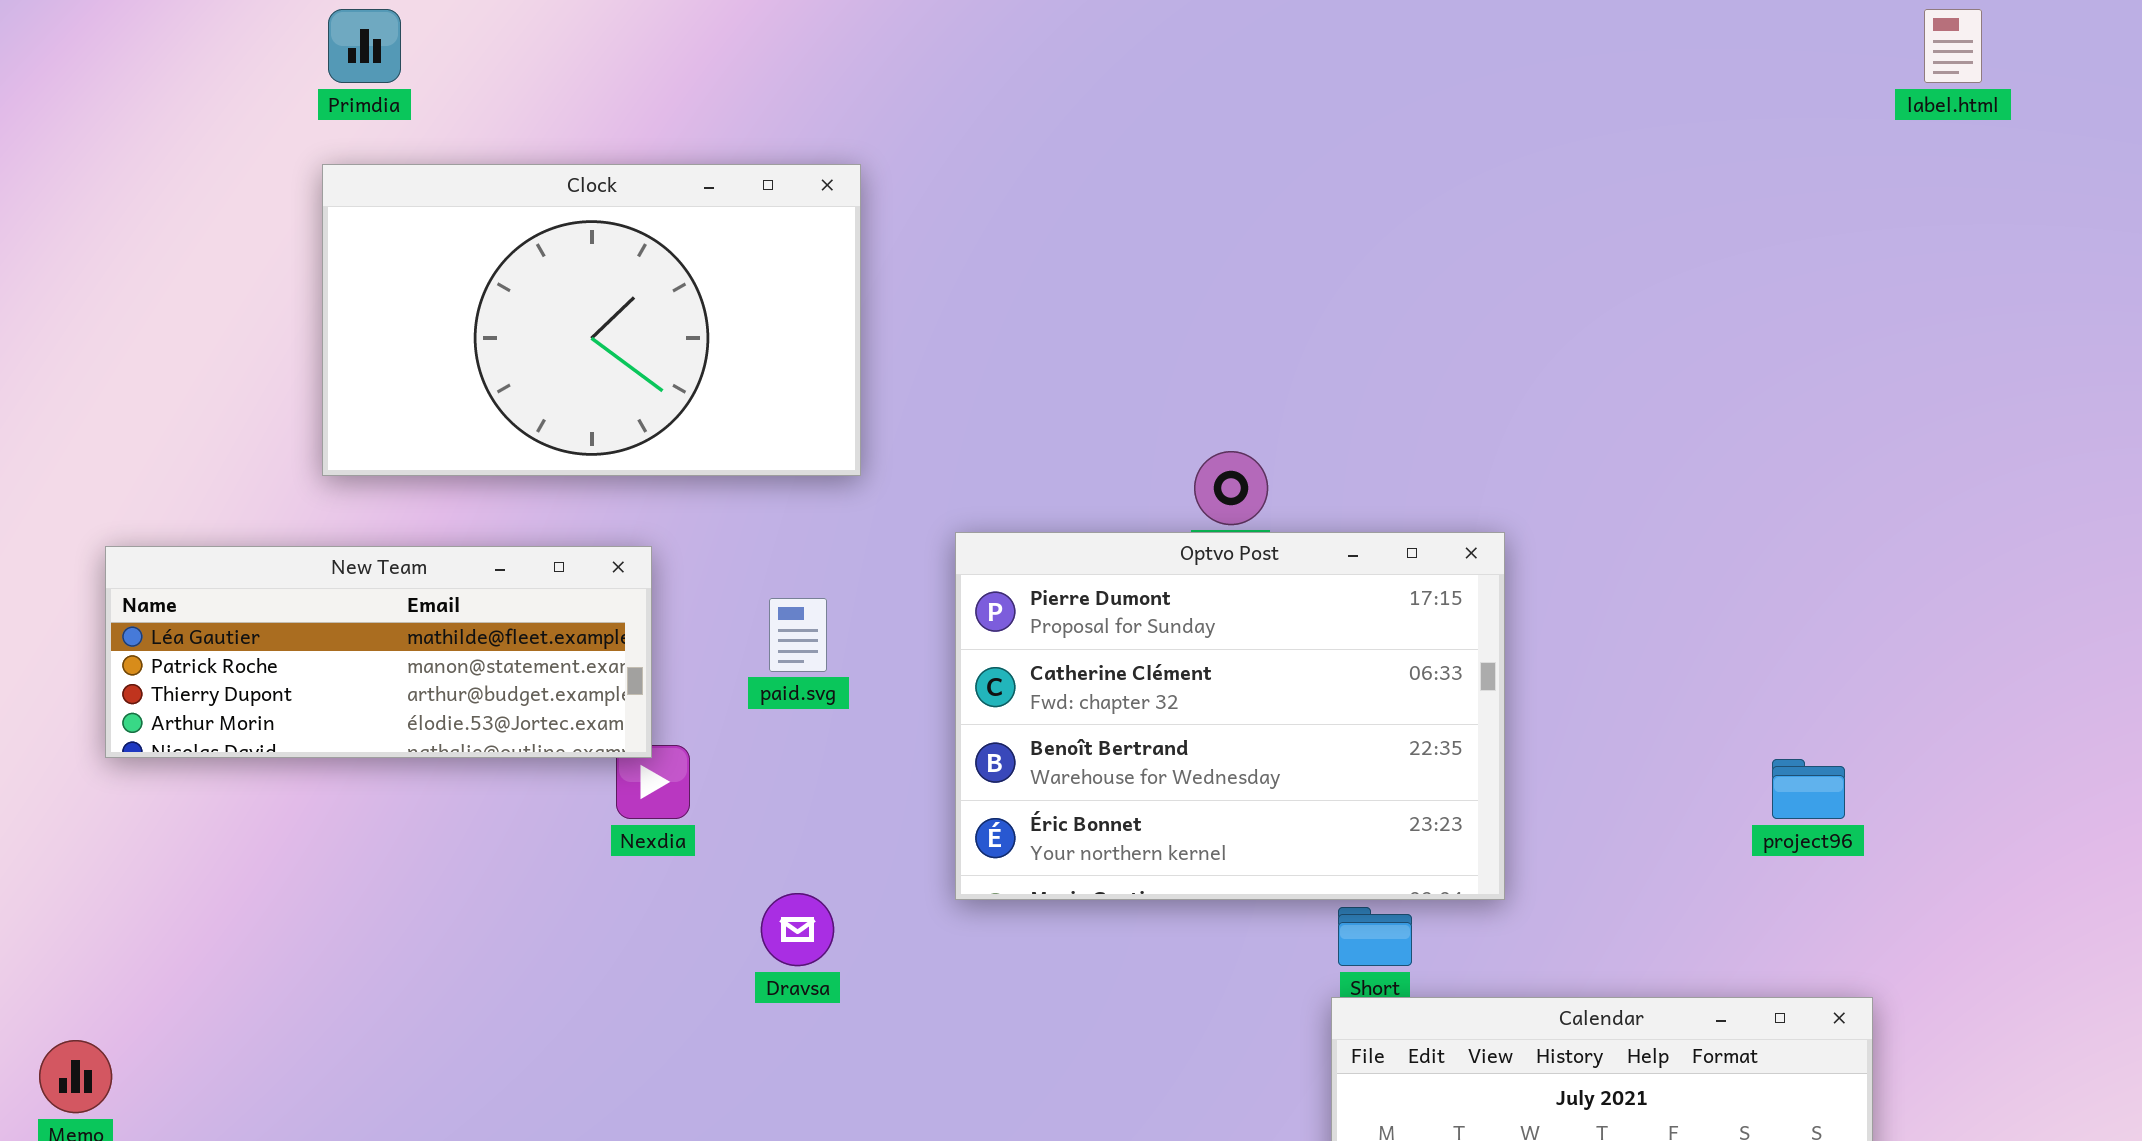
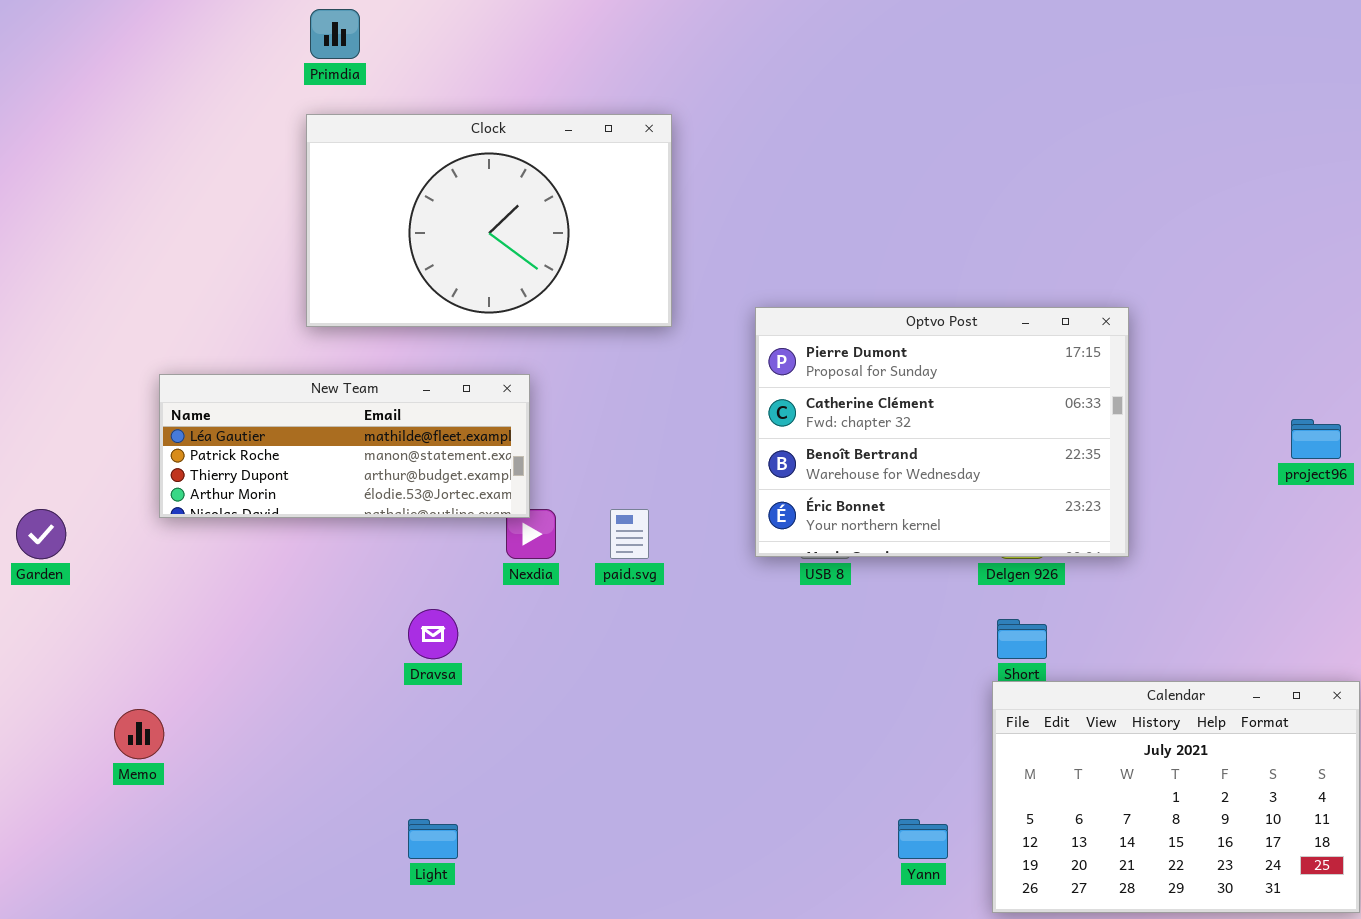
Optvo Post: [955,532,1505,900] -> [755,307,1129,557], moved
paid.svg: [769,598,827,672] -> [610,509,649,559], moved
project96: [1772,759,1845,819] -> [1291,419,1341,459], moved
Dravsa: [761,893,834,966] -> [408,609,458,659], moved

